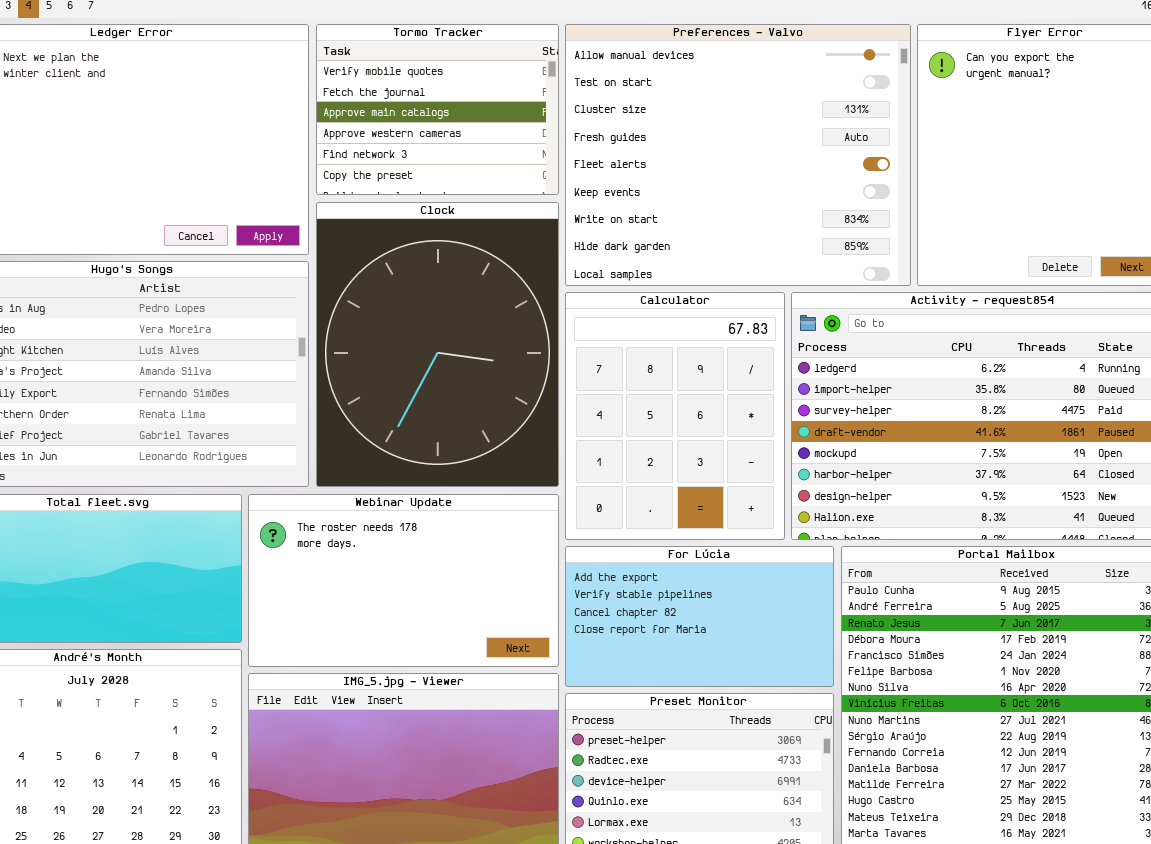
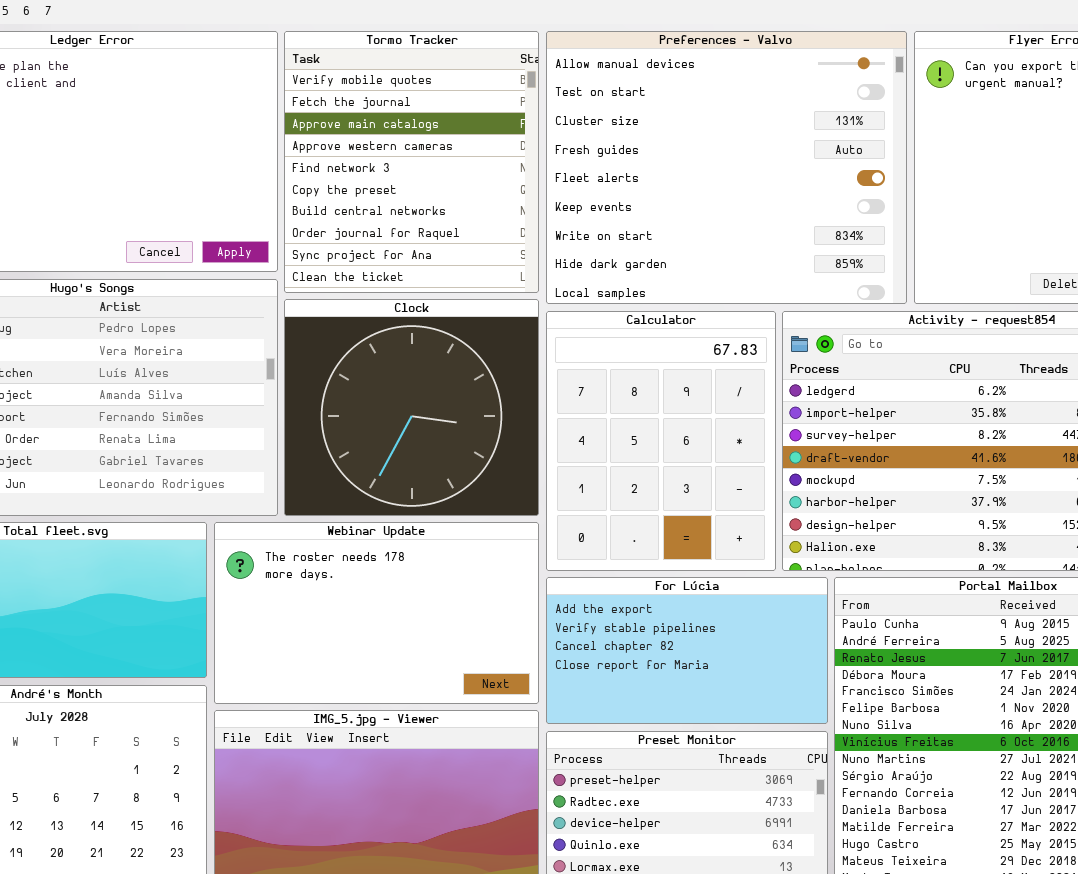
Tormo Tracker: [316,24,559,195] -> [284,31,539,293], resized
Clock: [316,202,559,487] -> [284,299,539,516], resized

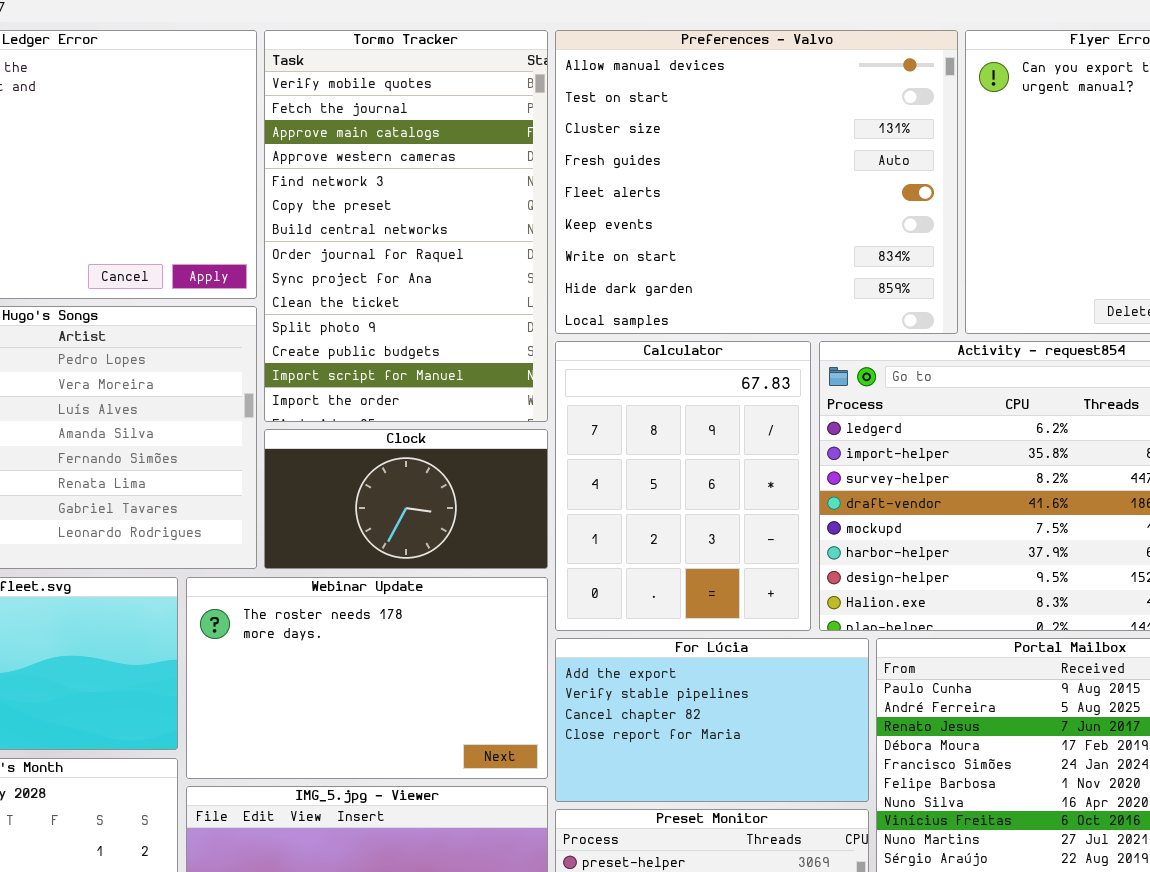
Tormo Tracker: [284,31,539,293] -> [264,30,548,422], resized
Clock: [284,299,539,516] -> [264,429,548,569], resized

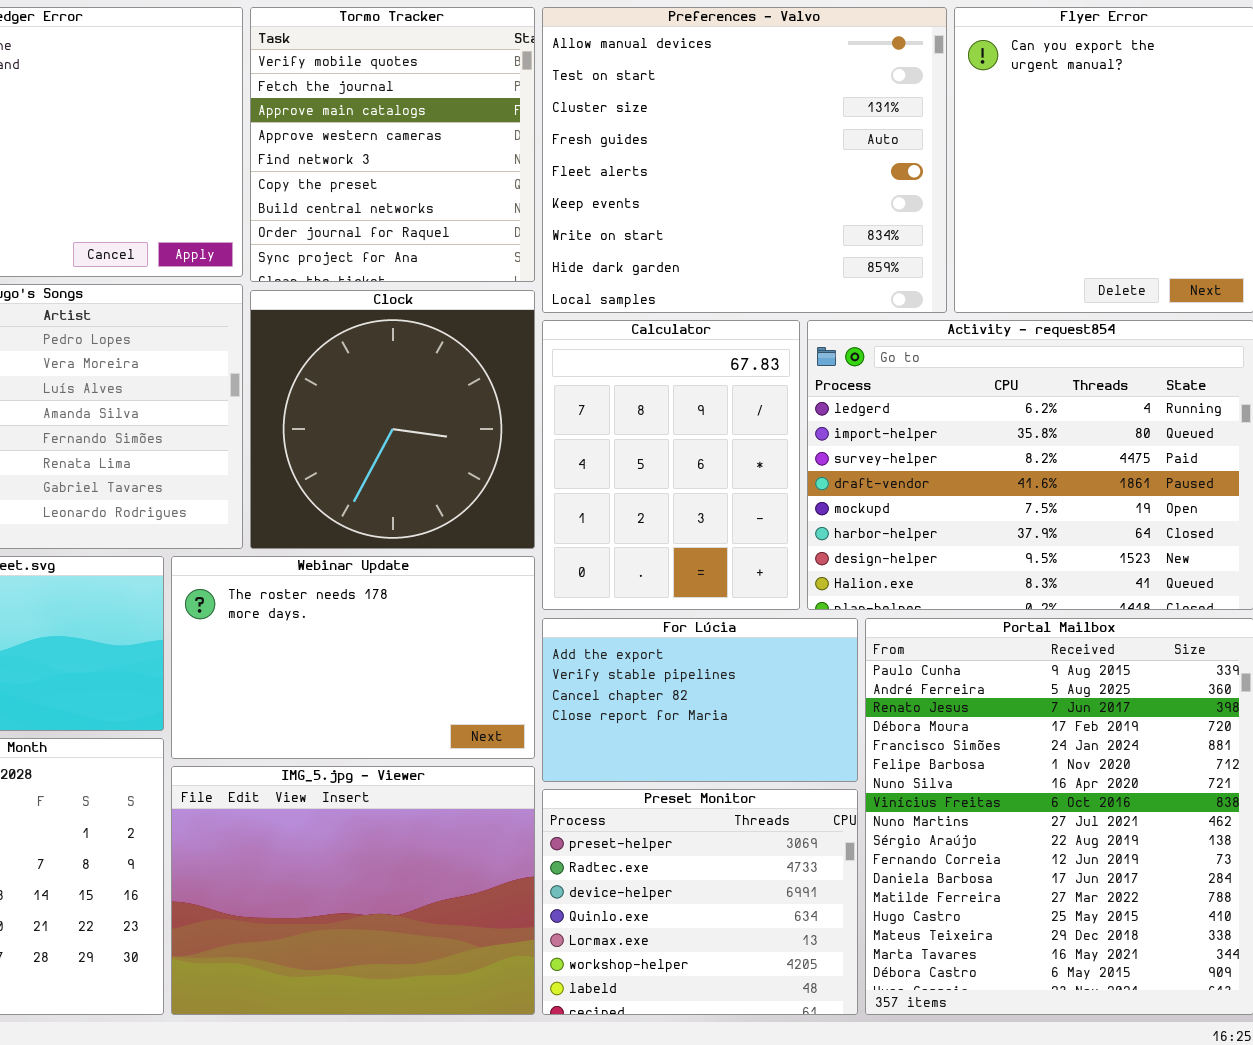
Tormo Tracker: [264,30,548,422] -> [250,7,535,282], resized
Clock: [264,429,548,569] -> [250,290,535,549], resized

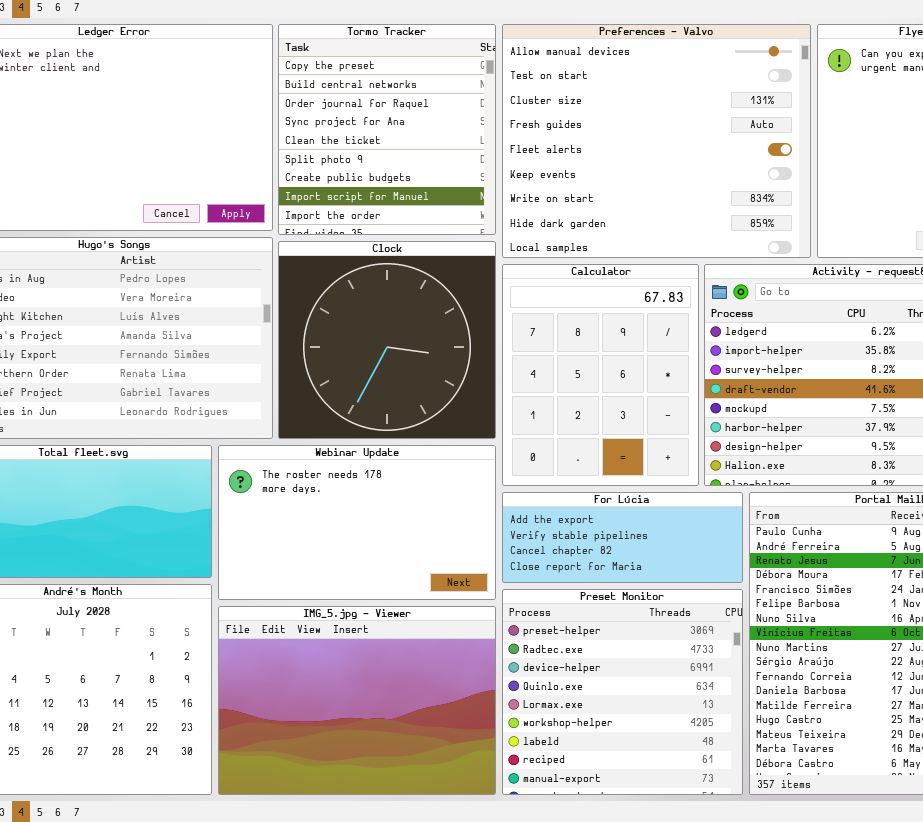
Tormo Tracker: [250,7,535,282] -> [278,24,496,235], scrolled down 5 rows
For Lúcia: [542,618,858,782] -> [502,492,743,583], resized
Preset Monitor: [542,789,858,1015] -> [502,589,743,795], resized

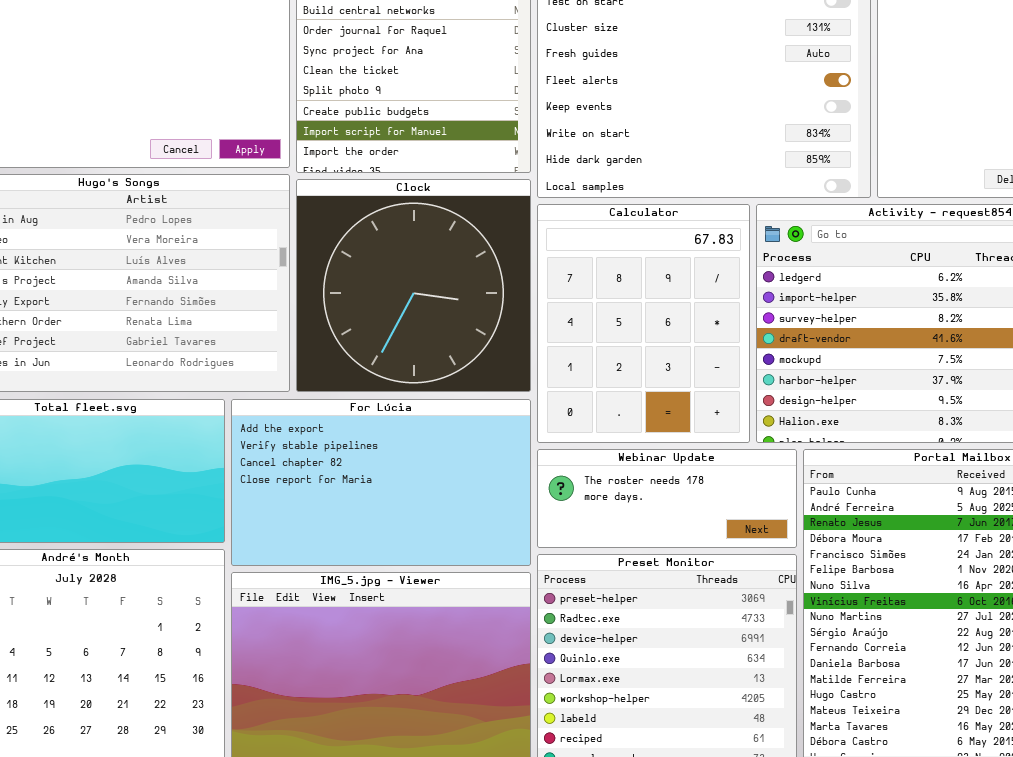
Webinar Update: [218,445,496,600] -> [537,449,797,548], moved, resized
For Lúcia: [502,492,743,583] -> [231,399,531,566], moved, resized

